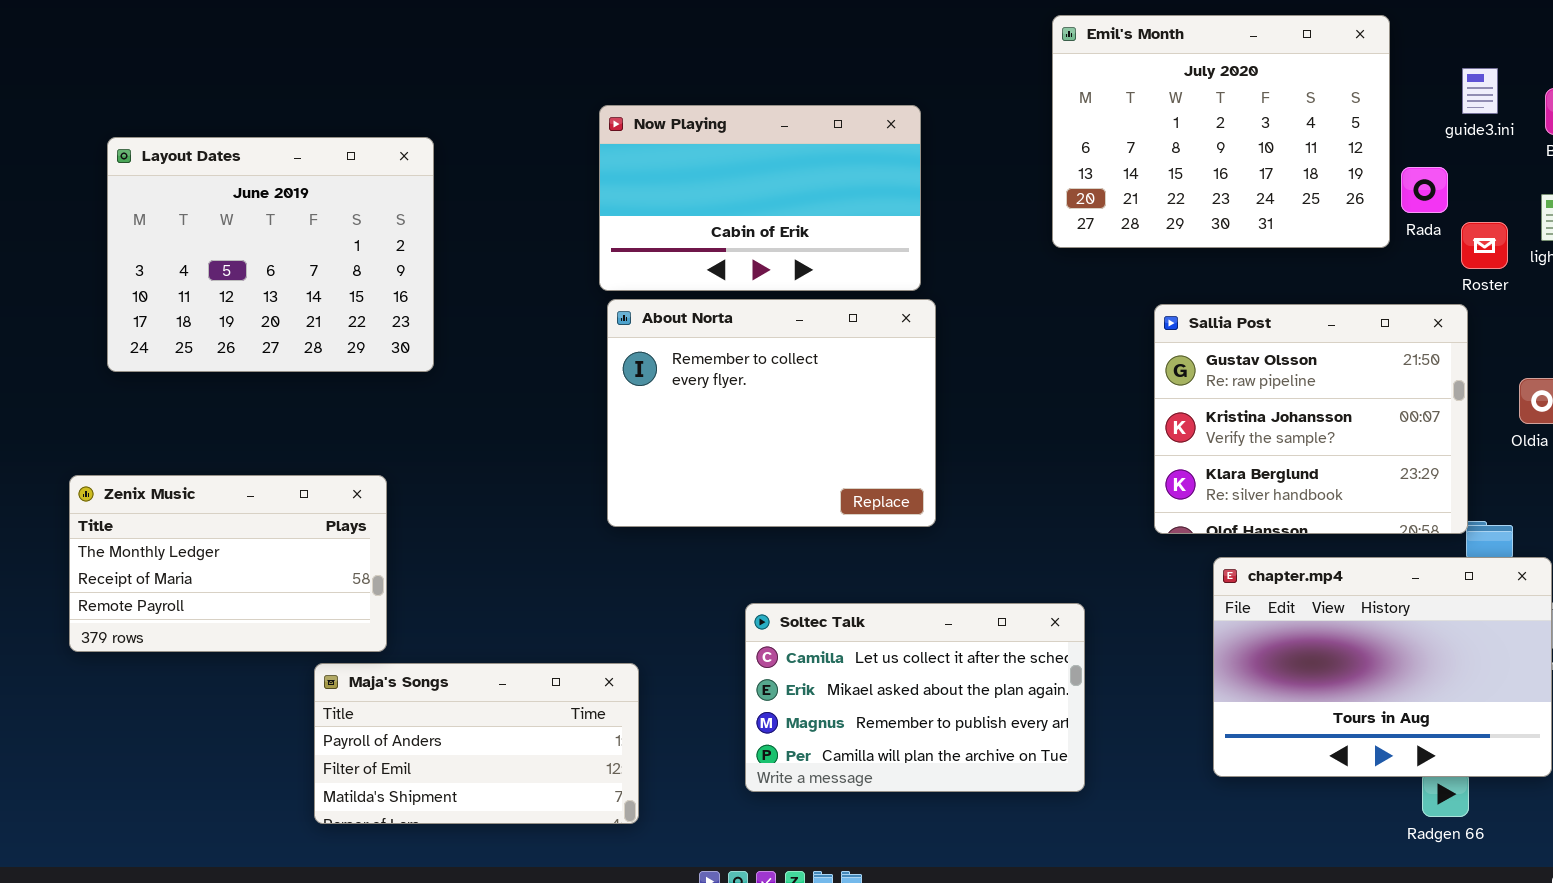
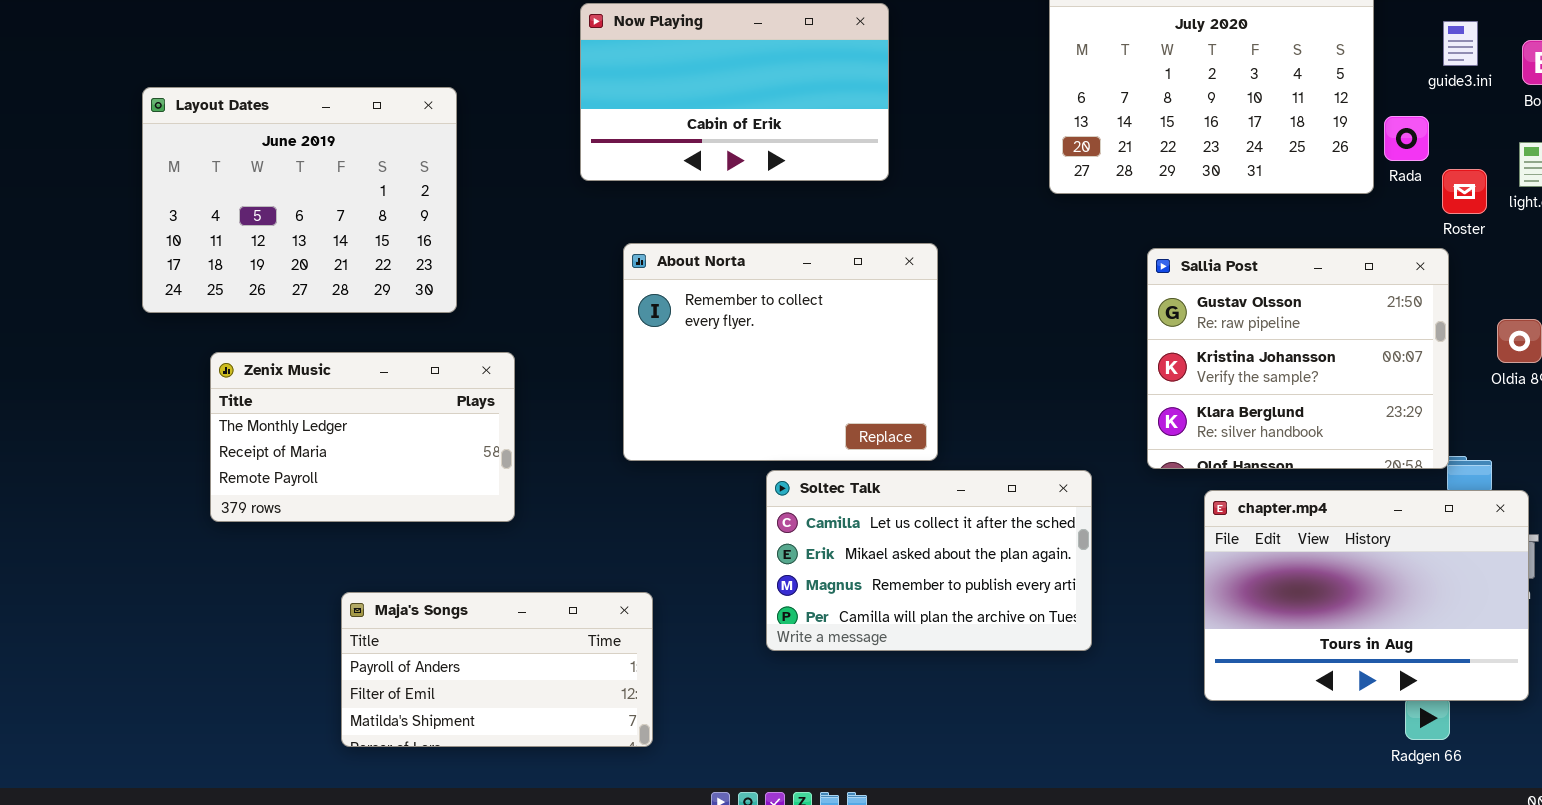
Now Playing: [599,105,921,291] -> [580,3,889,181], moved
Zenix Music: [69,475,387,652] -> [210,352,515,522], moved
Soltec Talk: [745,603,1085,792] -> [766,470,1092,651], moved

